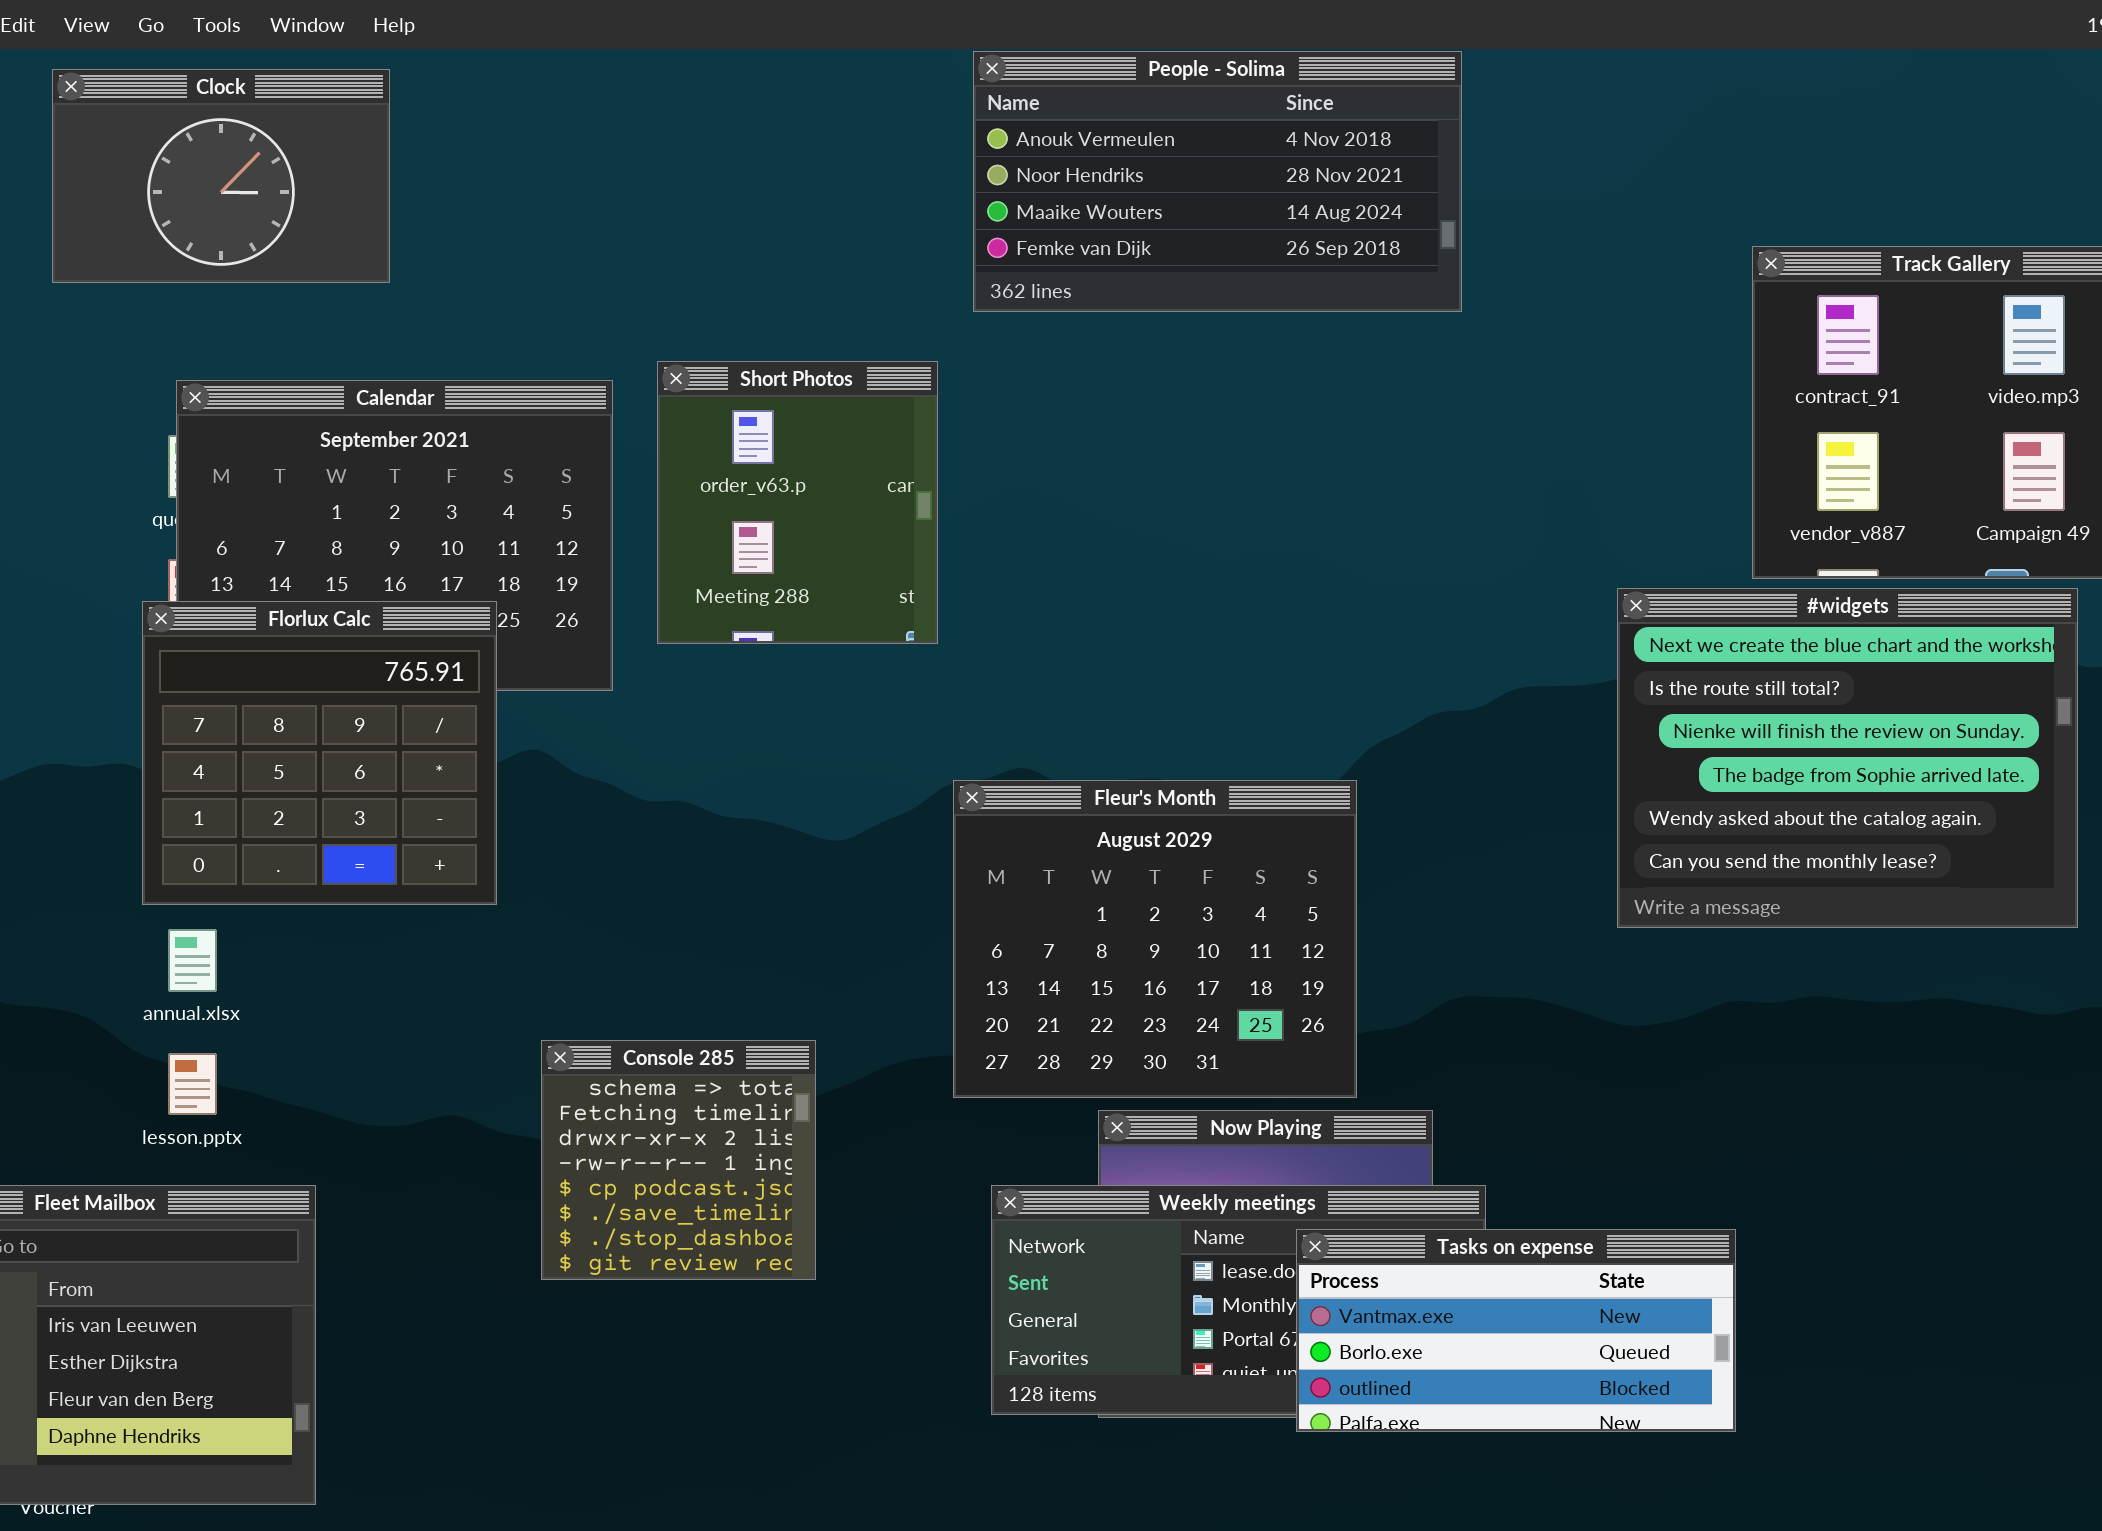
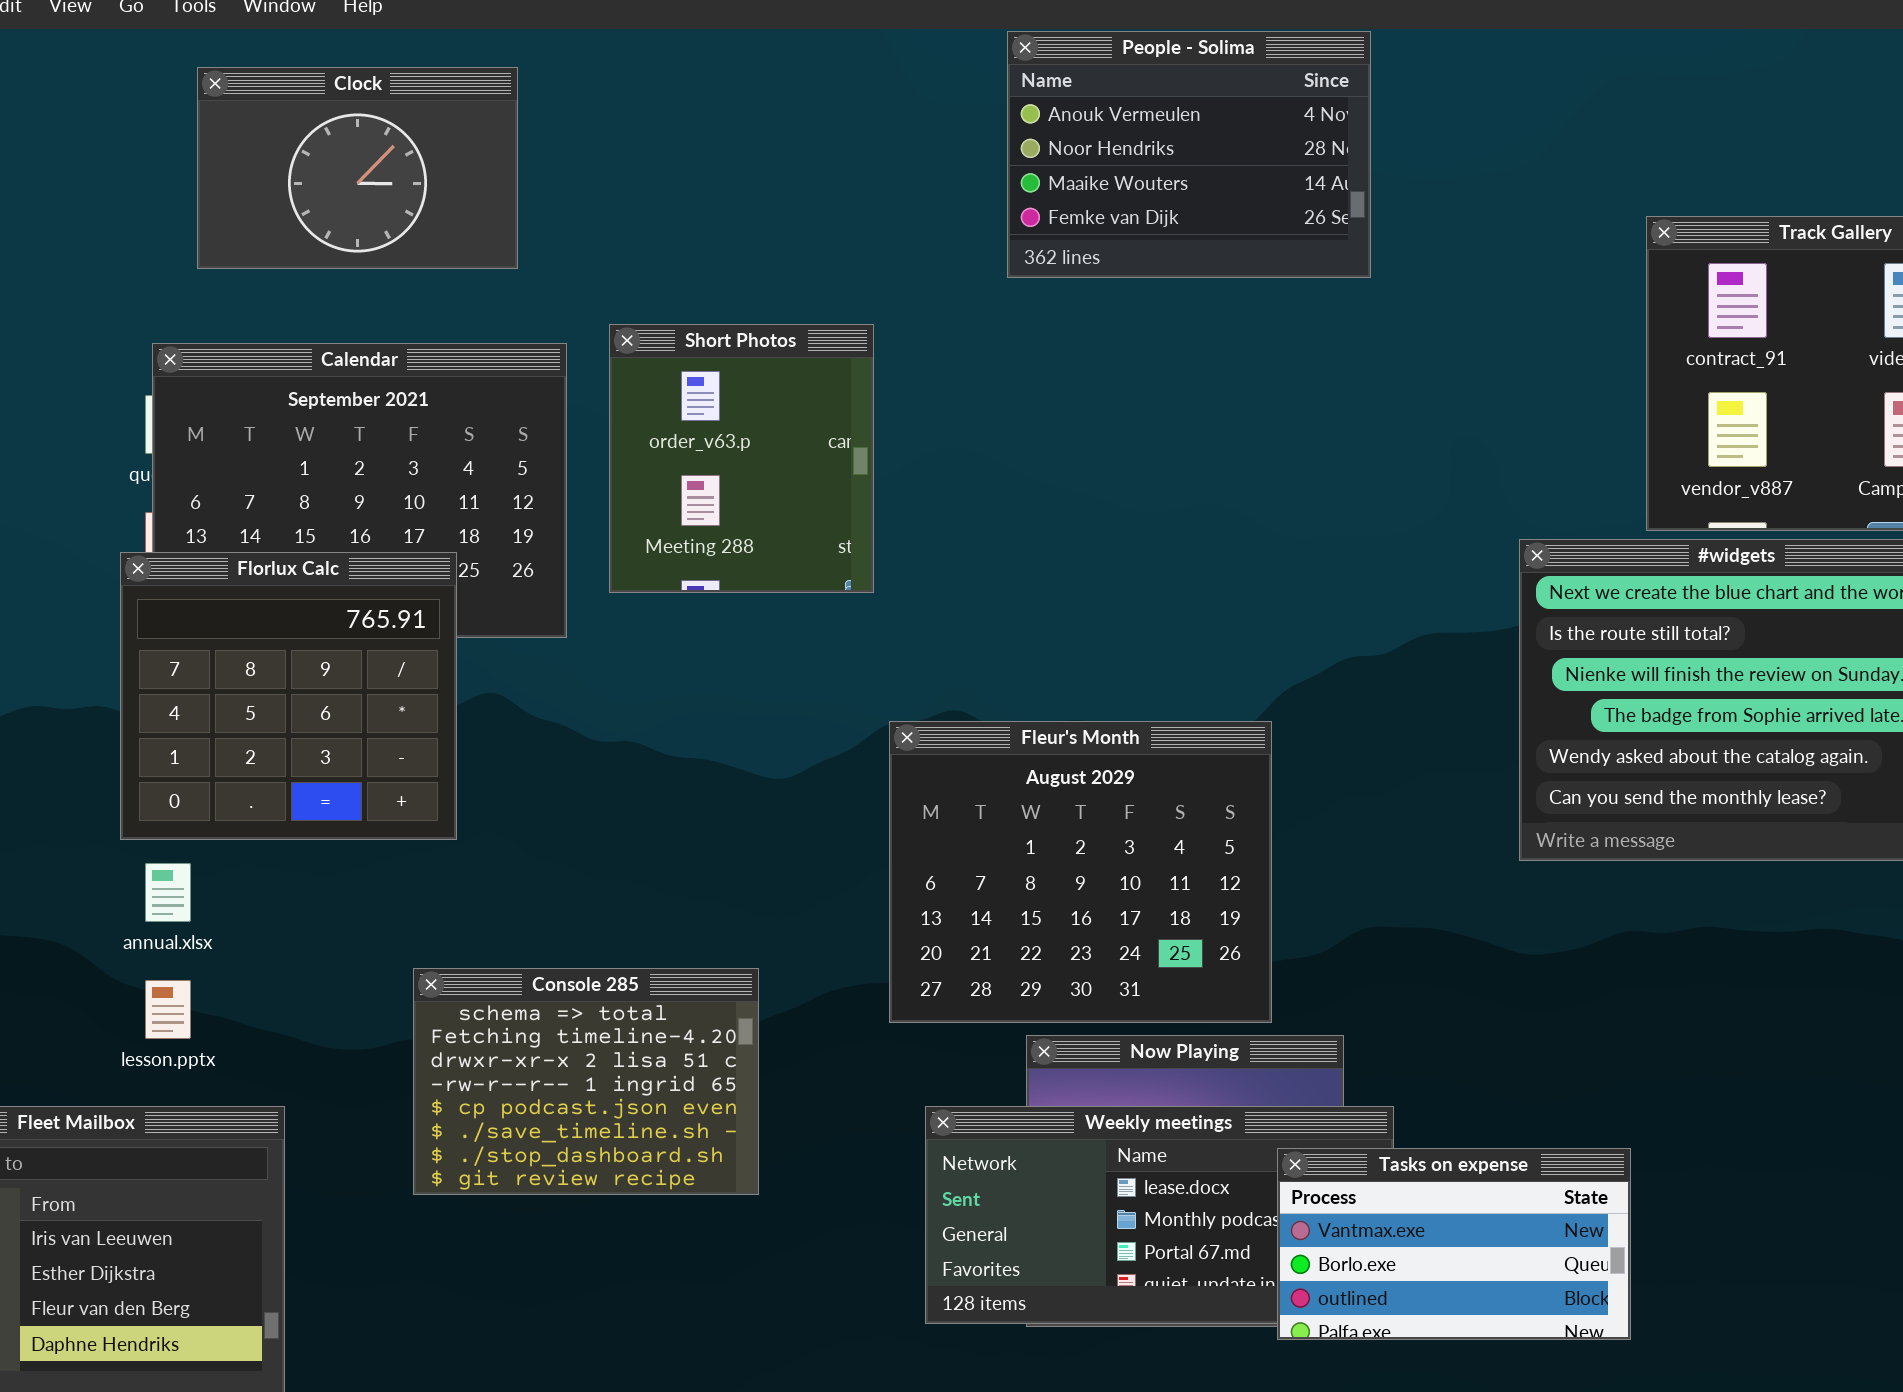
People - Solima: [973,51,1462,312] -> [1007,31,1371,278], resized
Clock: [52,69,390,283] -> [197,67,518,269], moved
Console 285: [541,1040,816,1280] -> [413,968,759,1195], resized
Tasks on expense: [1296,1229,1736,1432] -> [1277,1148,1631,1340], resized

